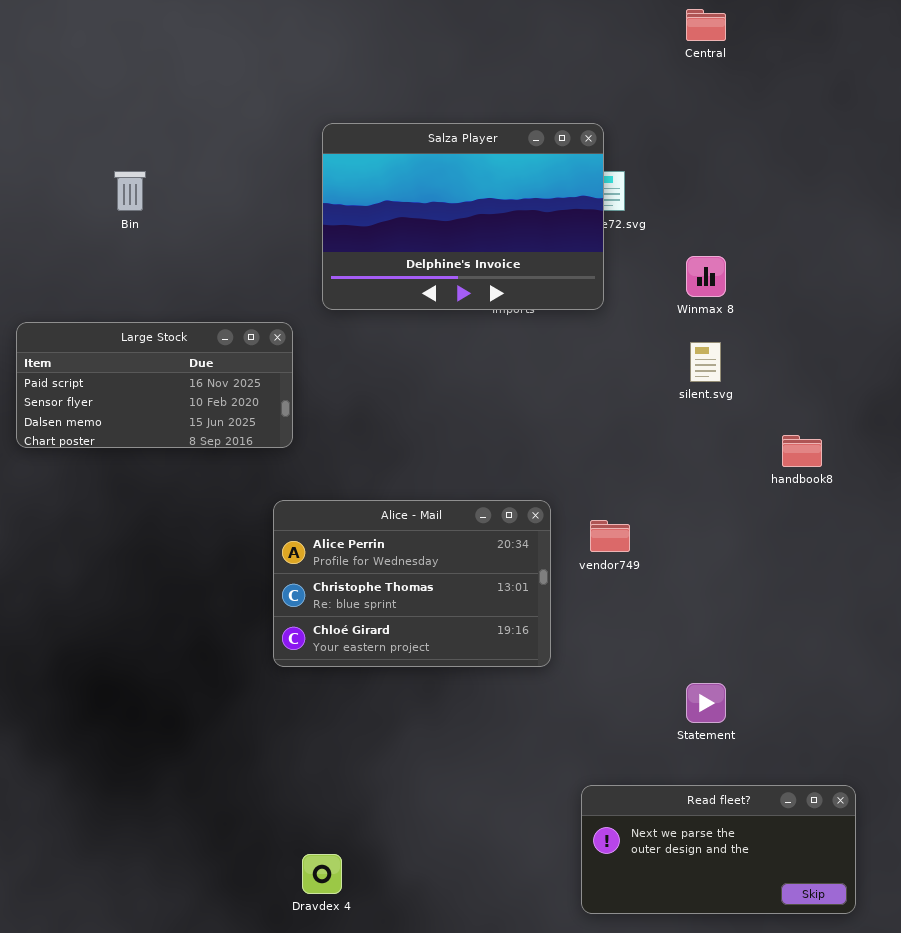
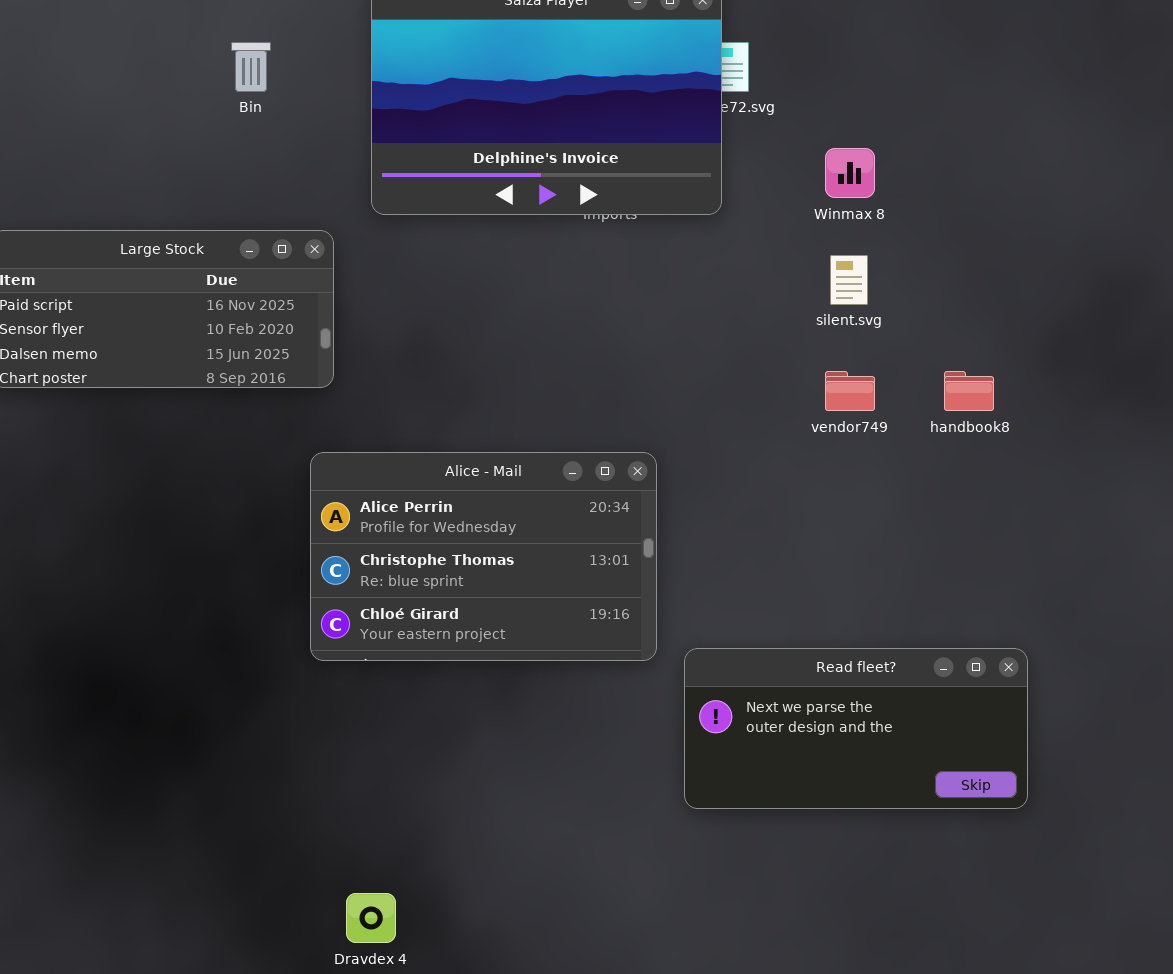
Bin: [114,171,146,211] -> [231,42,271,92], moved
vendor749: [590,520,630,552] -> [825,371,875,411], moved
Read fleet?: [581,785,856,914] -> [684,648,1028,809], moved

